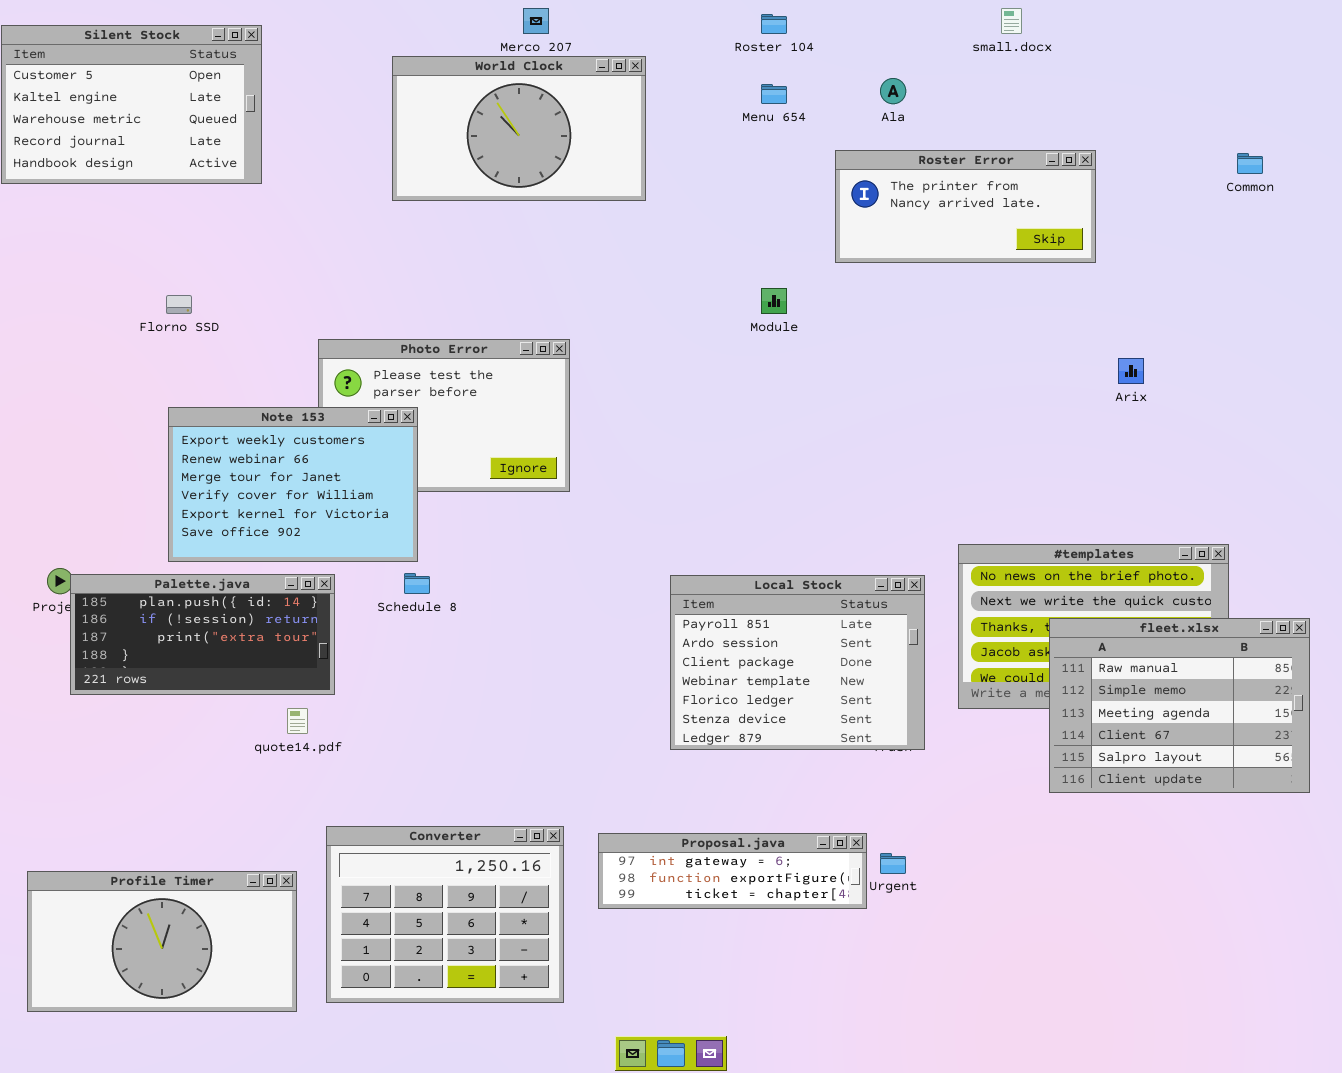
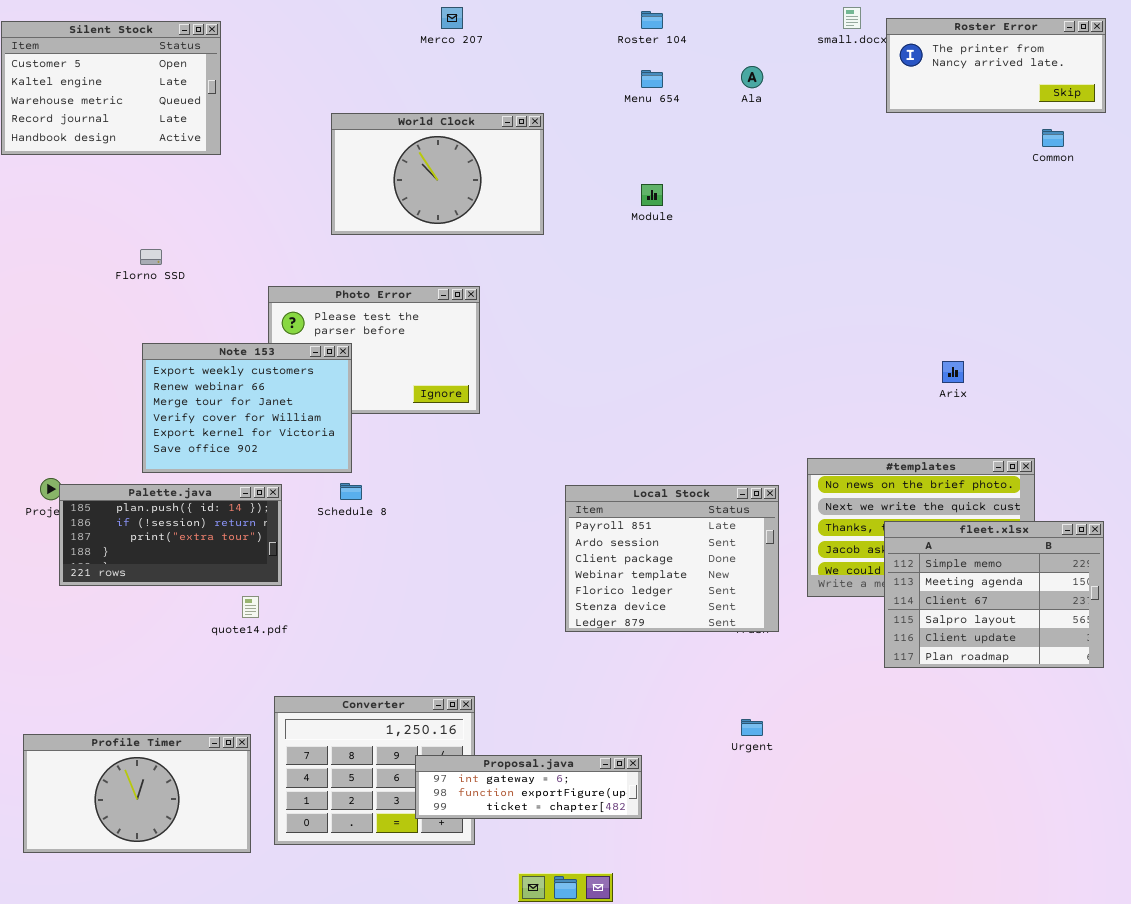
World Clock: [392,56,646,201] -> [331,113,544,235], moved
Roster Error: [835,150,1096,263] -> [886,18,1106,113], moved
Module: [761,288,787,314] -> [641,184,663,206], moved
Arix: [1118,358,1144,384] -> [942,361,964,383], moved
fleet.xlsx: [1049,618,1310,793] -> [884,521,1104,668], scrolled down 1 row
Proposal.java: [598,833,867,909] -> [415,755,642,819], moved

